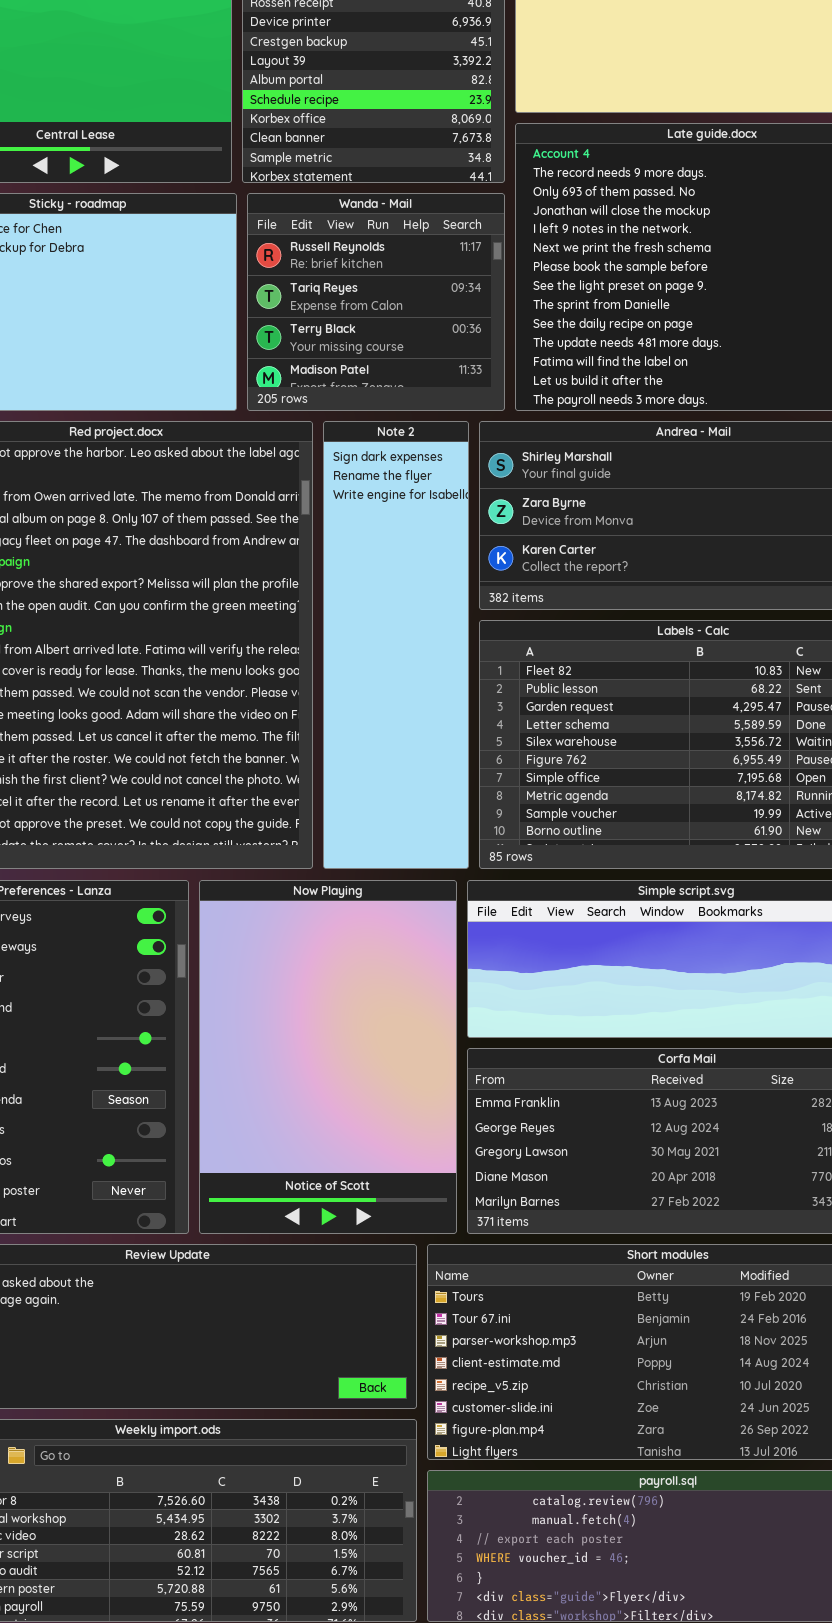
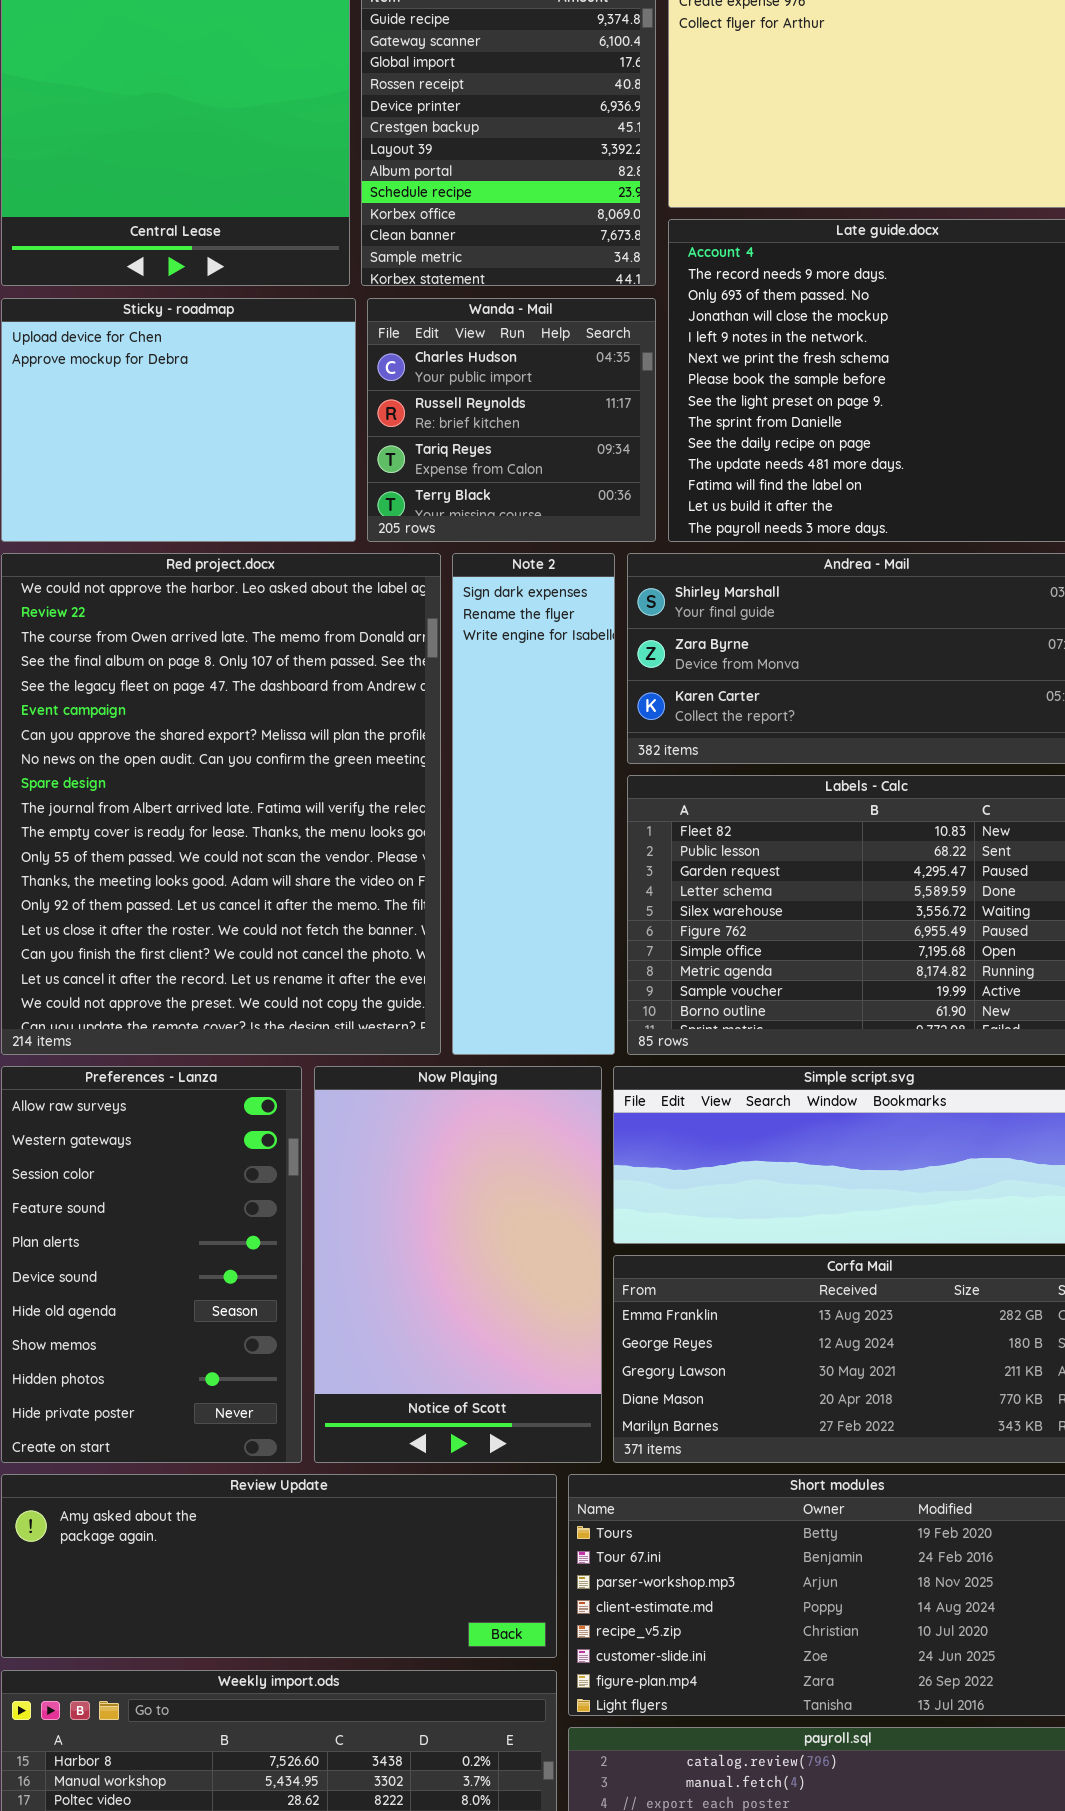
Wanda - Mail: [247,193,505,411] -> [367,298,656,542], scrolled up 1 row

